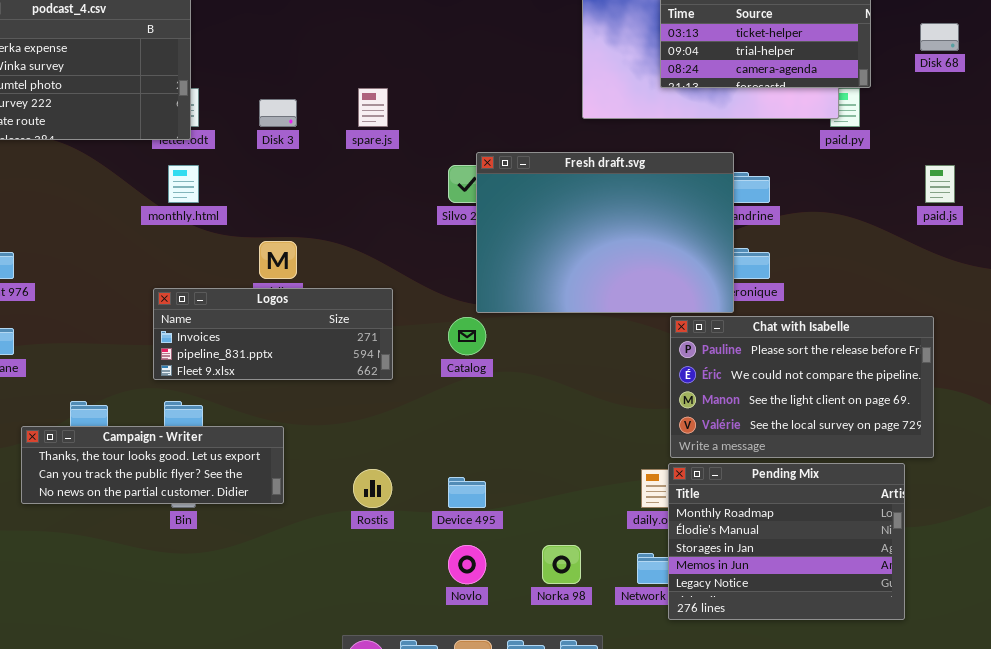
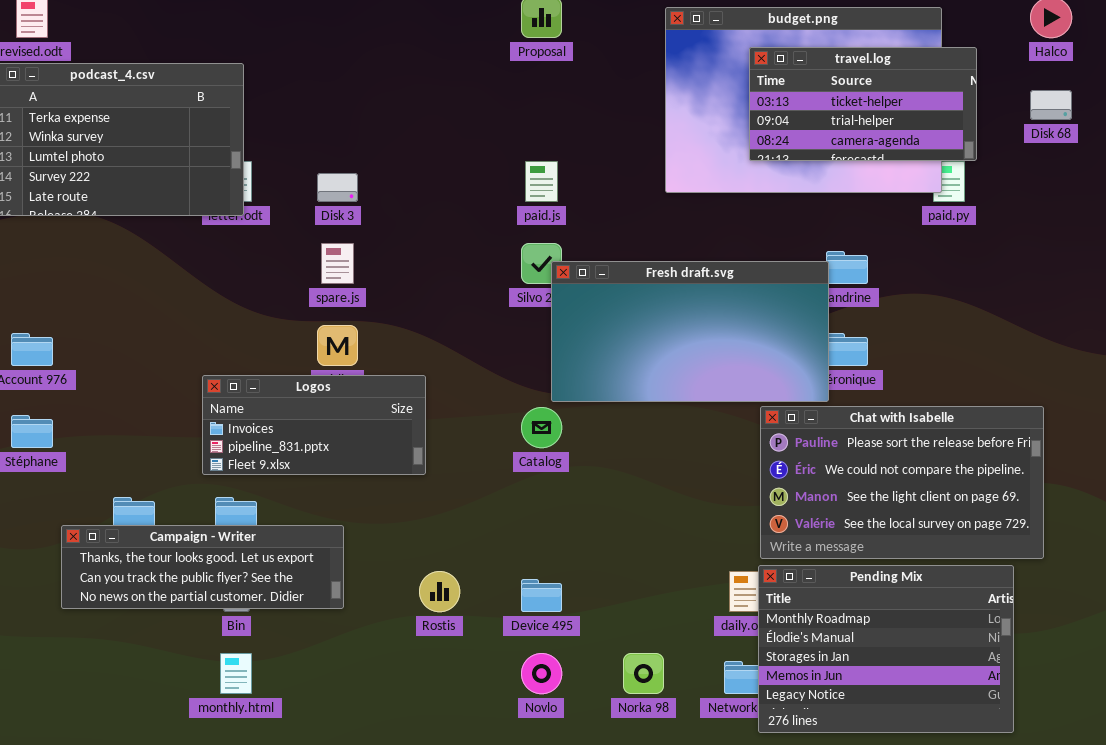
spare.js: [358,88,388,127] -> [321,243,354,284], moved
Fresh draft.svg: [476,152,734,313] -> [551,261,829,402], resized
monthly.html: [168,165,199,203] -> [220,653,252,694], moved
paid.js: [925,165,955,203] -> [525,161,558,202], moved
Logos: [153,288,393,380] -> [202,375,426,475], resized

